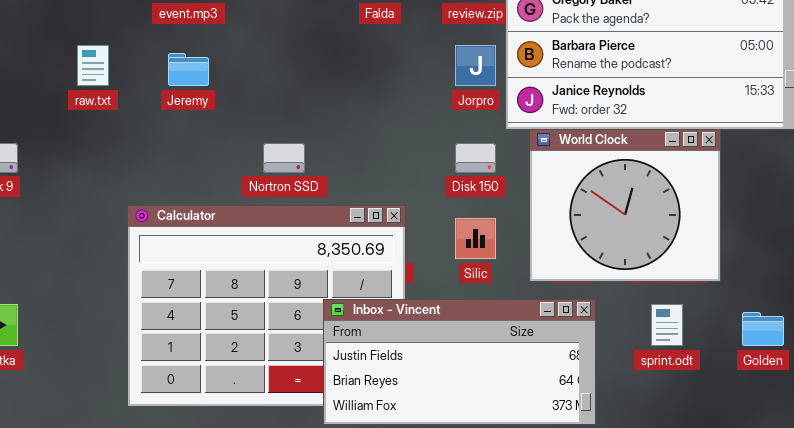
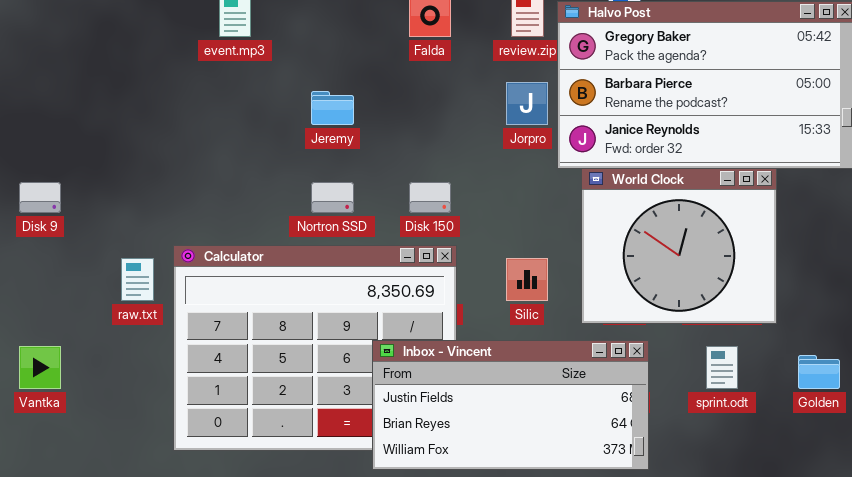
raw.txt: [77,45,109,86] -> [121,258,154,301], moved
Jeremy: [168,53,209,86] -> [311,91,354,125], moved
Disk 150: [455,143,496,173] -> [409,182,451,213], moved

